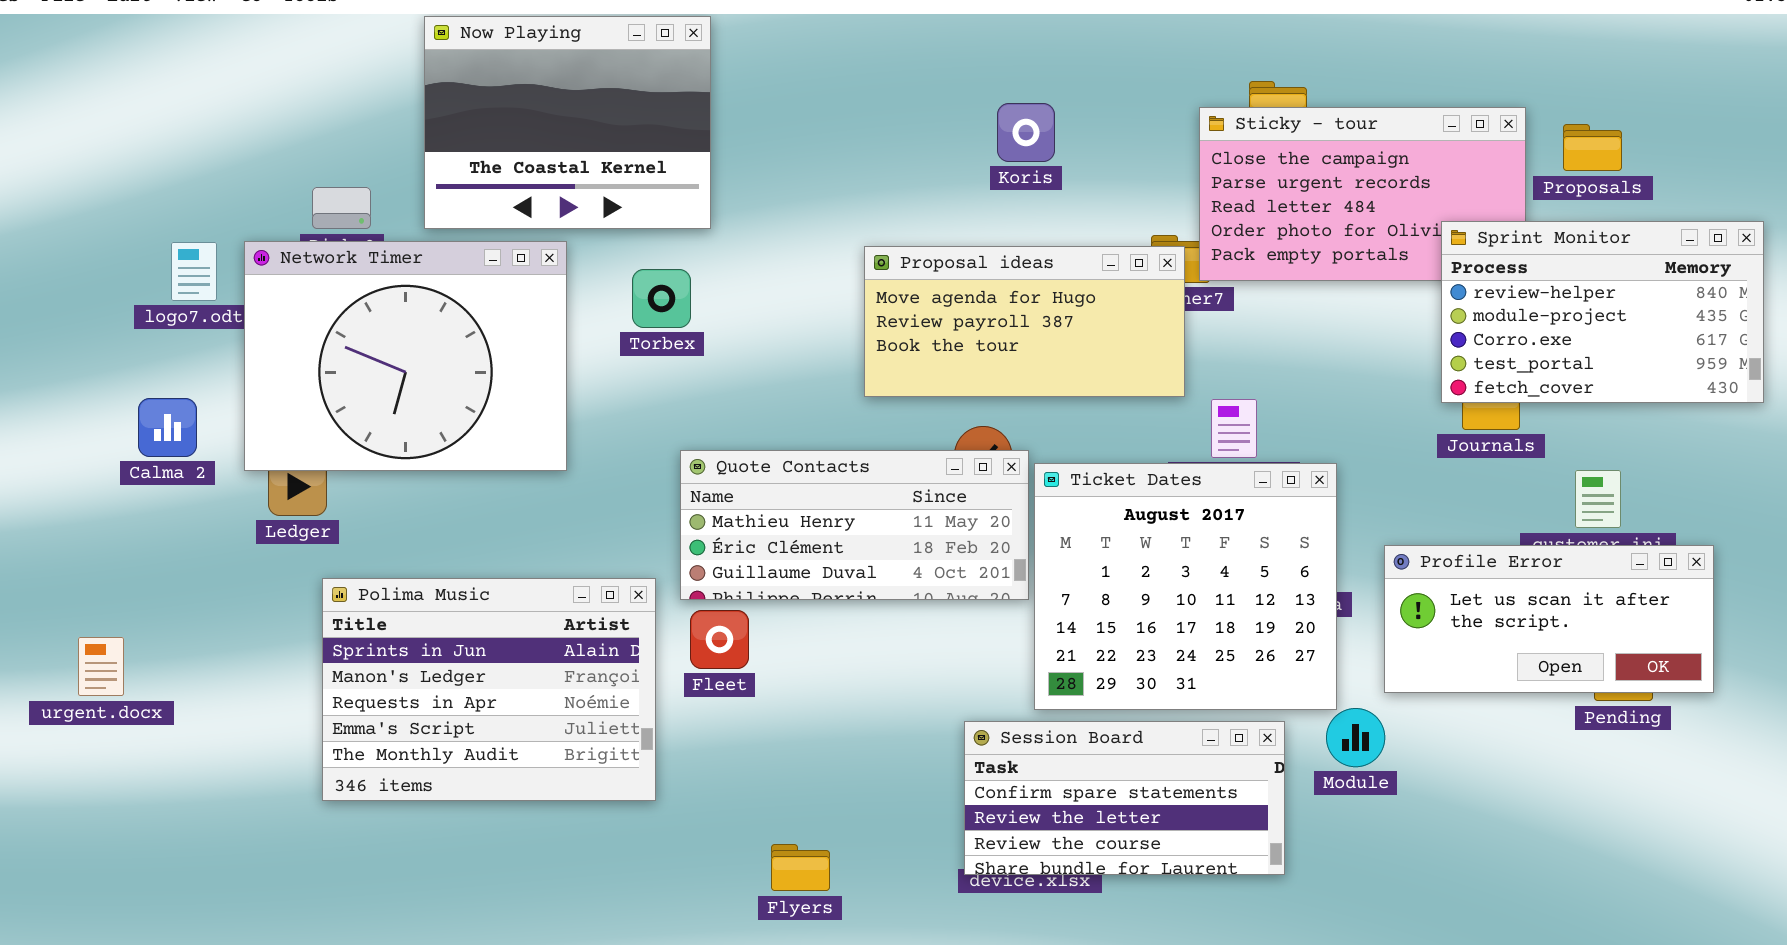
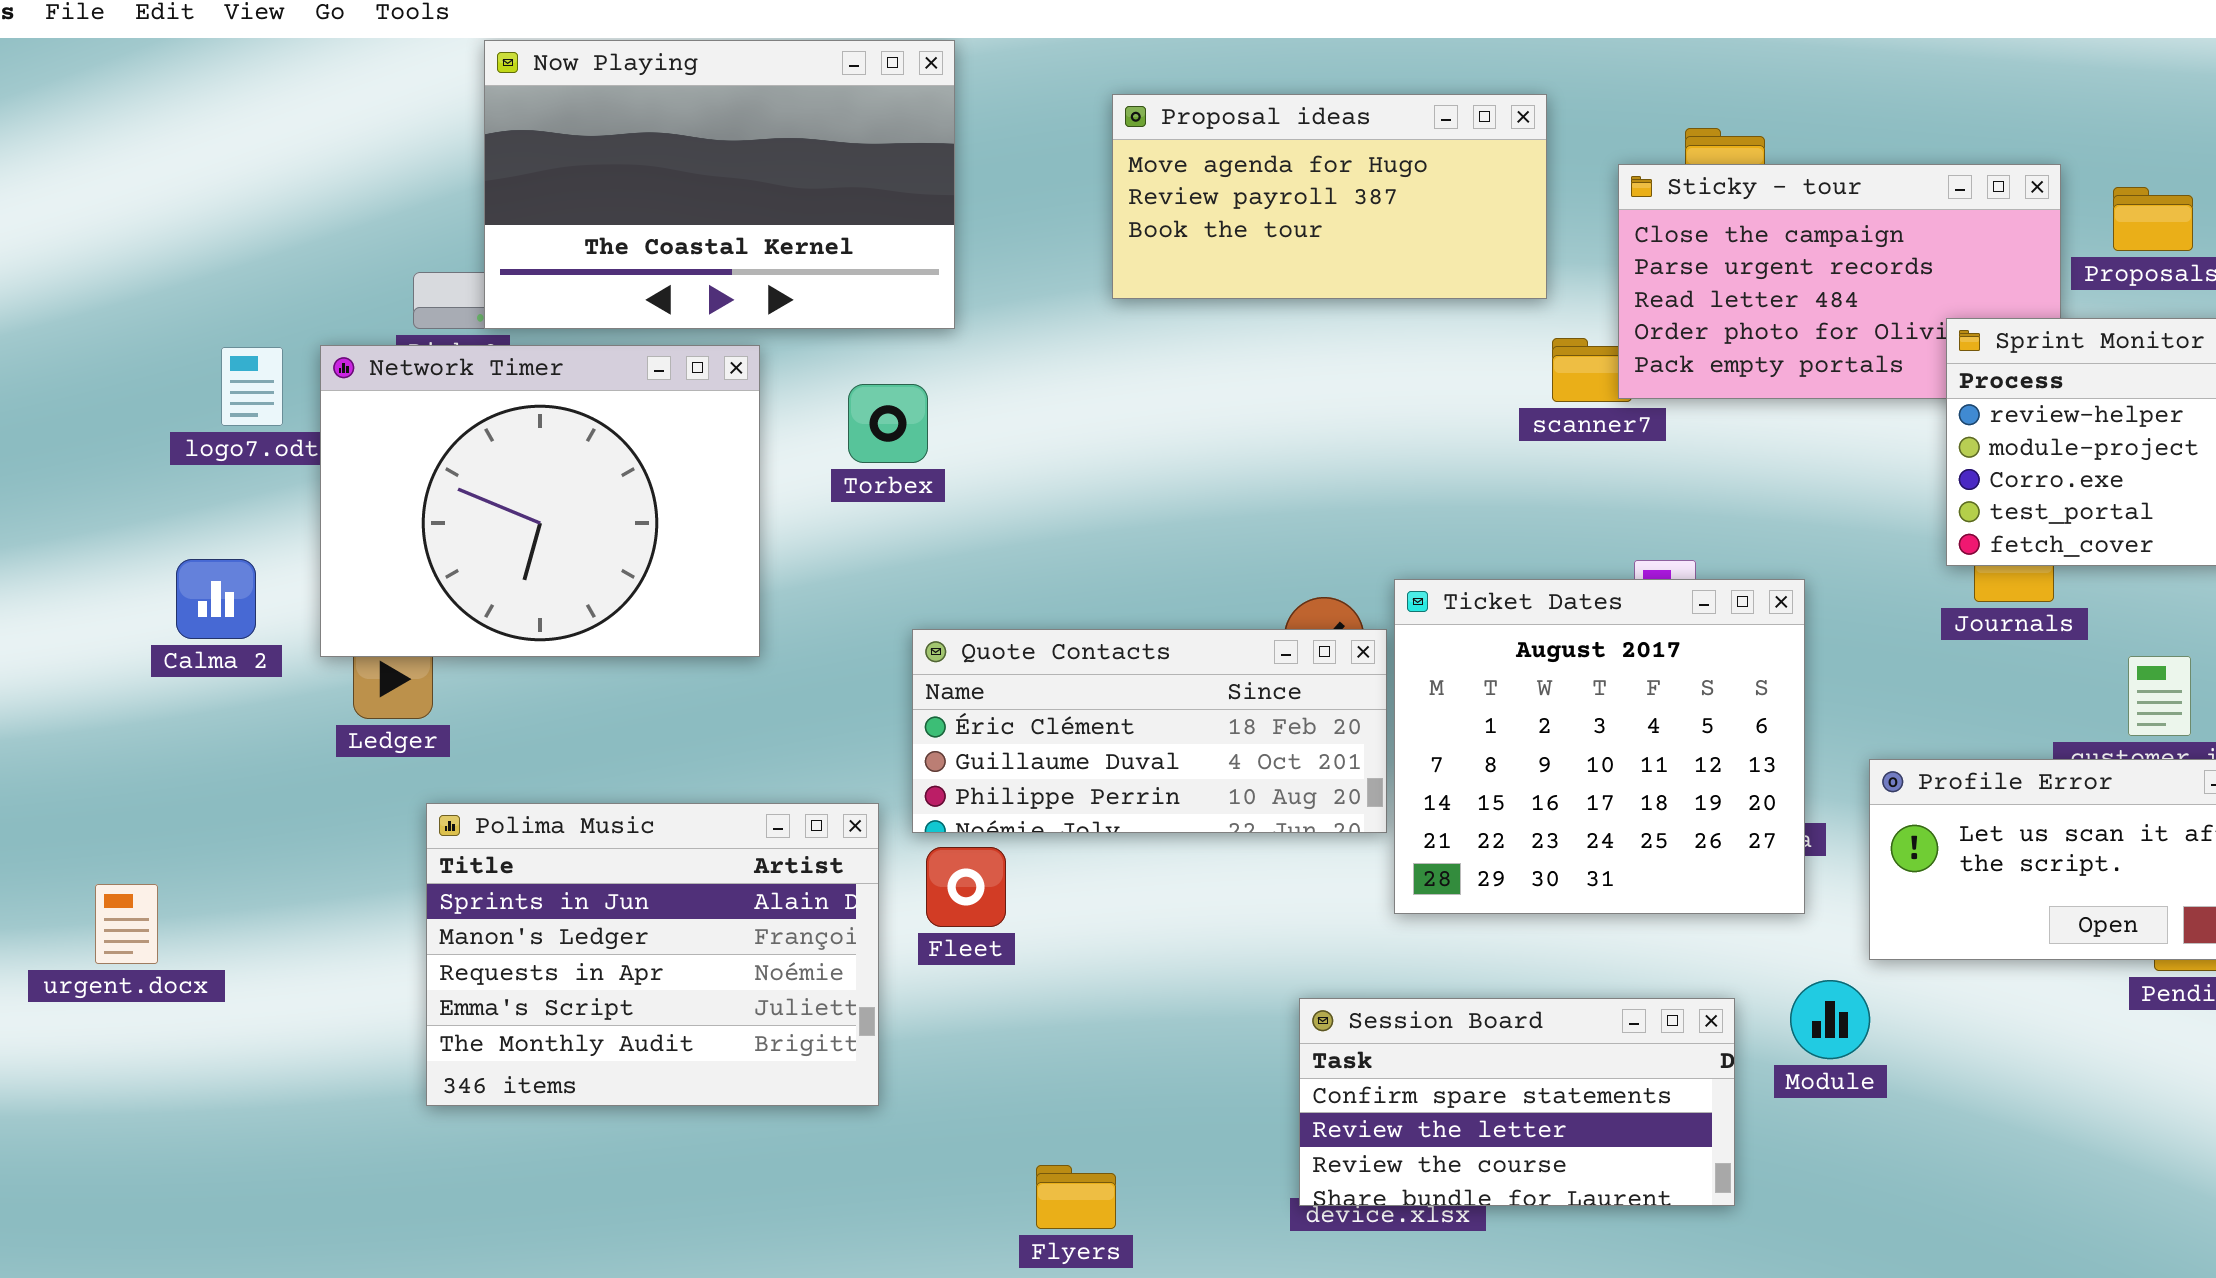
Now Playing: [424,16,711,229] -> [484,40,955,329], resized
Proposal ideas: [864,246,1185,397] -> [1112,94,1547,299], moved
Quote Contacts: [680,450,1029,600] -> [912,629,1387,833], scrolled down 1 row
Ticket Dates: [1034,463,1337,710] -> [1394,579,1805,914], moved

